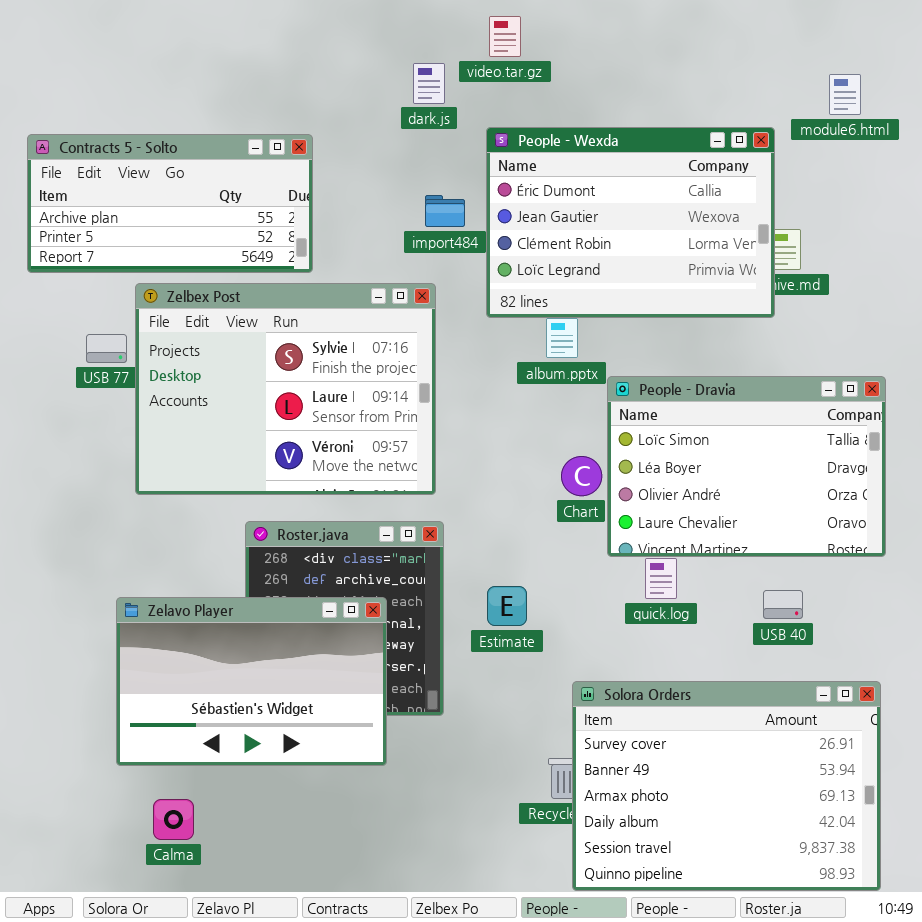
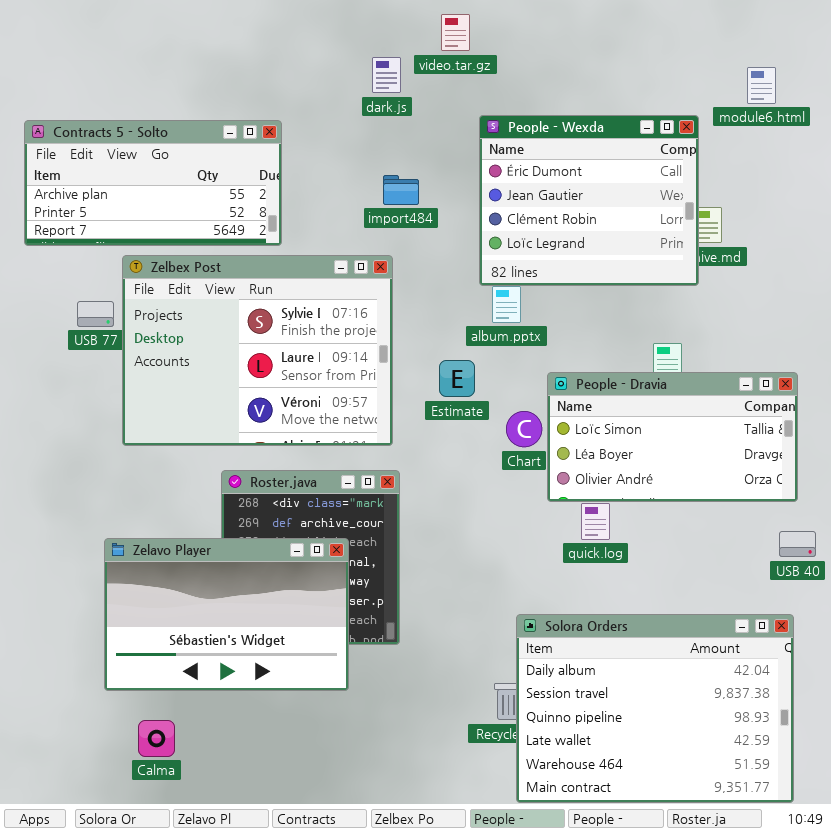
People - Wexda: [486,127,775,318] -> [479,115,699,286], resized
People - Dravia: [607,376,886,557] -> [547,372,798,502], resized
Estimate: [487,586,527,626] -> [439,360,475,397], moved
USB 40: [763,590,803,619] -> [779,531,816,557], moved
Solora Orders: [572,681,881,891] -> [516,614,794,803], scrolled down 3 rows

